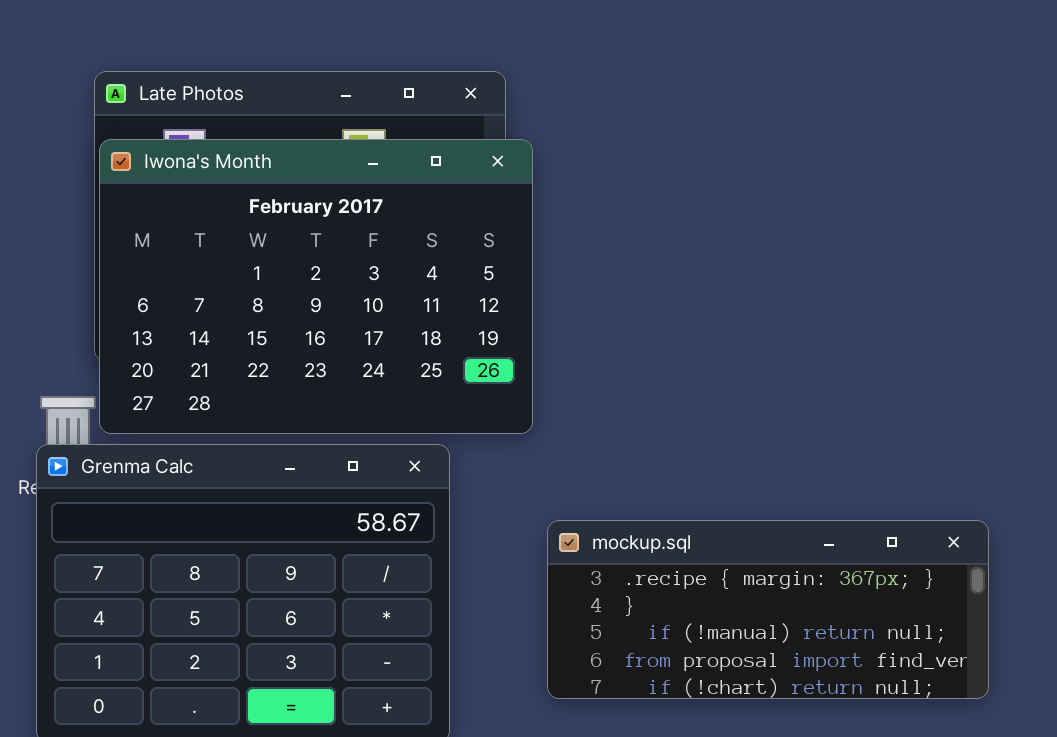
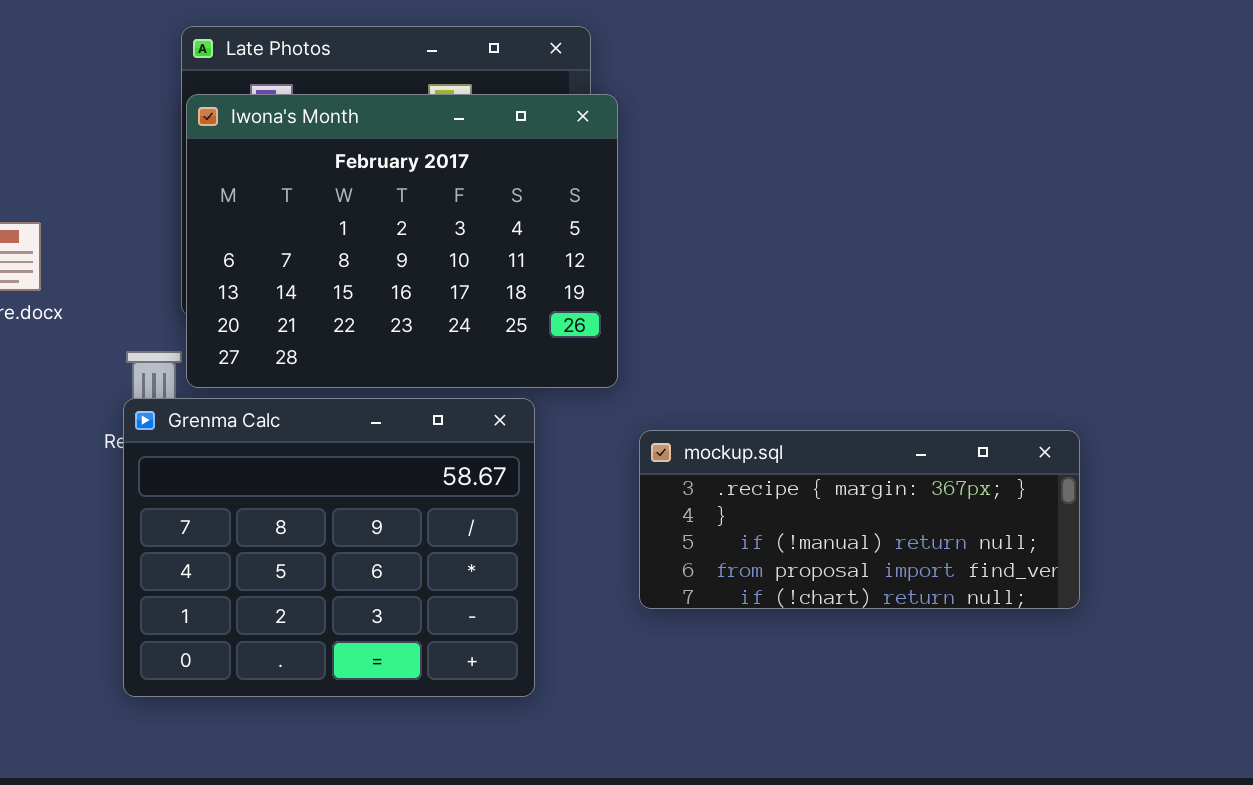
mockup.sql: [547,520,989,699] -> [639,430,1080,609], moved

